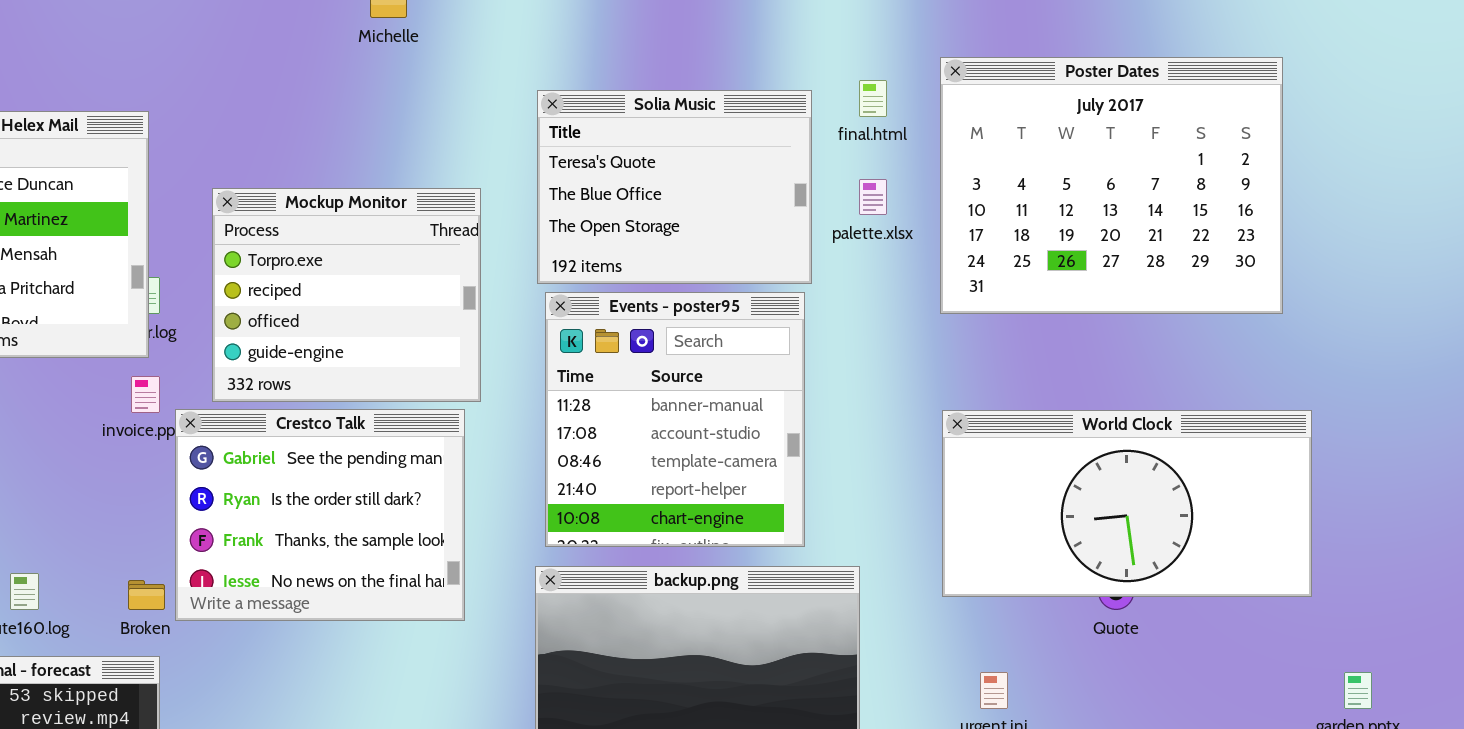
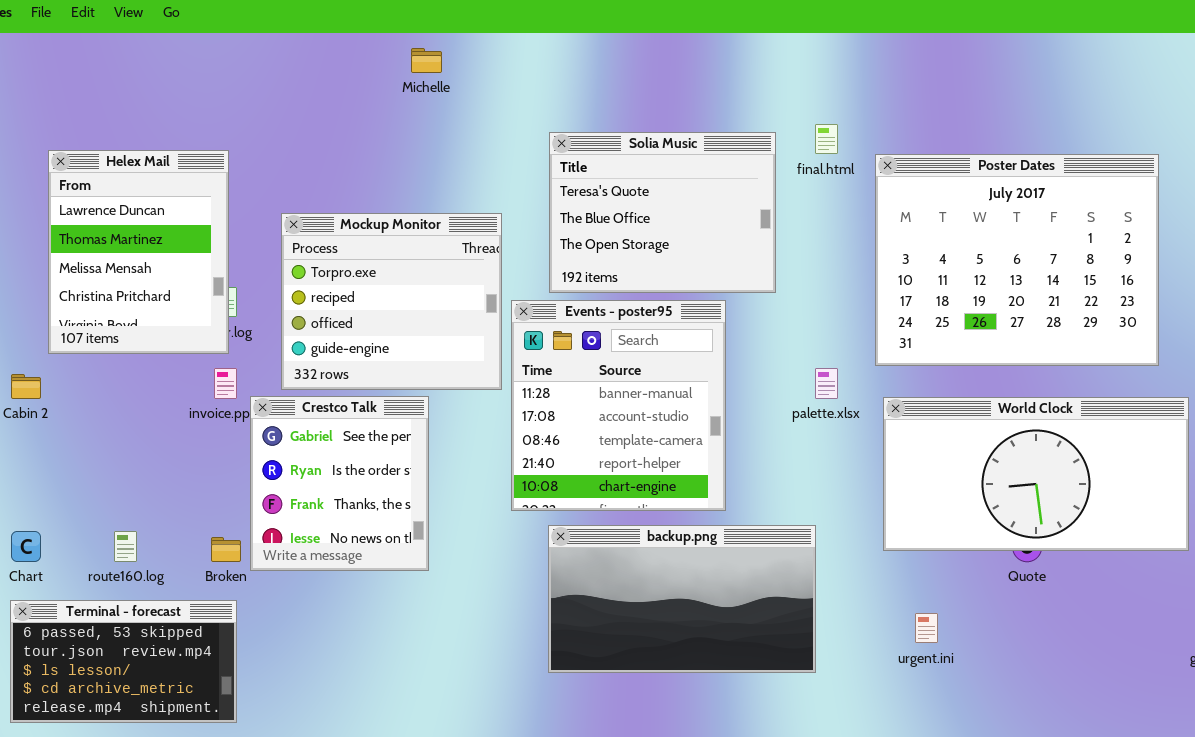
Poster Dates: [940,57,1283,314] -> [875,154,1159,366], moved
palette.xlsx: [859,179,887,215] -> [815,368,838,399], moved
Events - poster95: [545,292,805,547] -> [511,300,726,511], moved
Crestco Talk: [175,409,465,621] -> [250,396,429,571], resized

